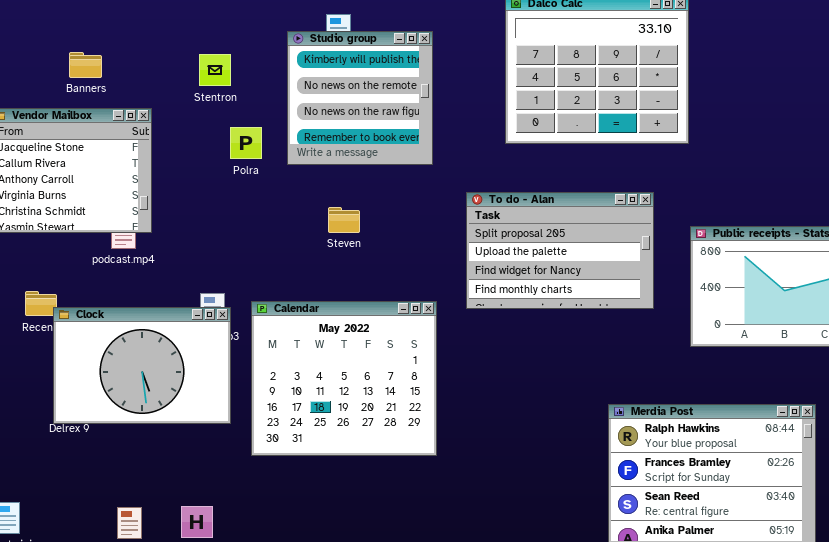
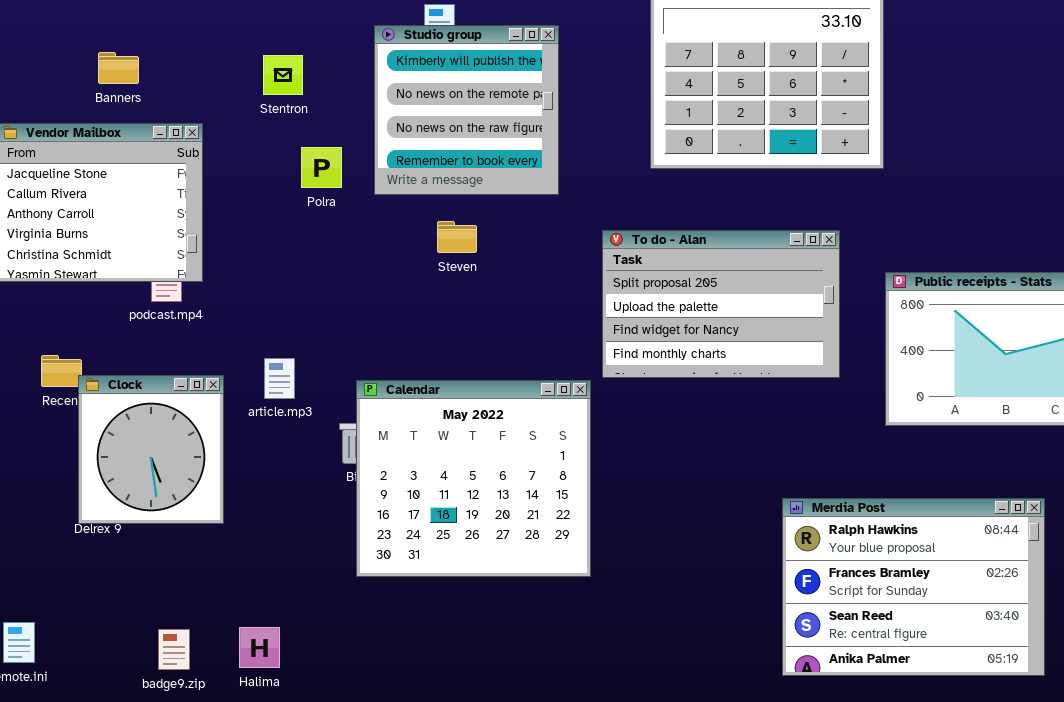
Steven: [328,207,360,233] -> [437,221,477,253], moved
Calendar: [251,301,437,456] -> [356,380,591,577], moved
Clock: [53,307,231,424] -> [78,375,224,524], resized

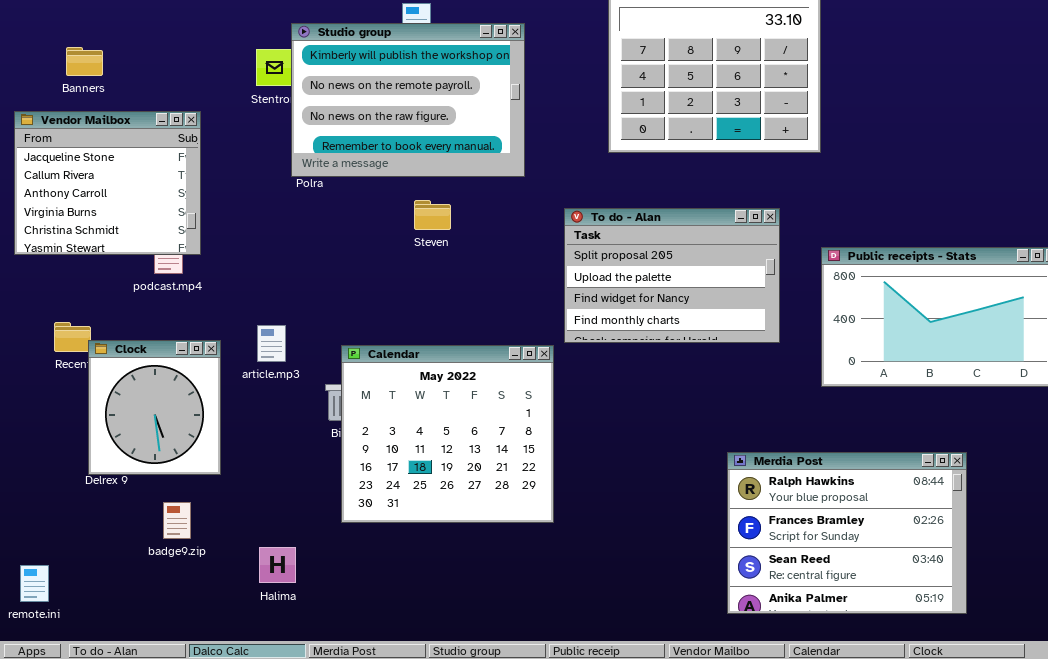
Studio group: [374,25,559,195] -> [291,23,525,177], resized
Banners: [98,52,139,84] -> [66,47,103,76], moved
Halima: [239,627,280,668] -> [259,547,296,583], moved
badge9.zip: [158,629,190,670] -> [163,502,191,539], moved

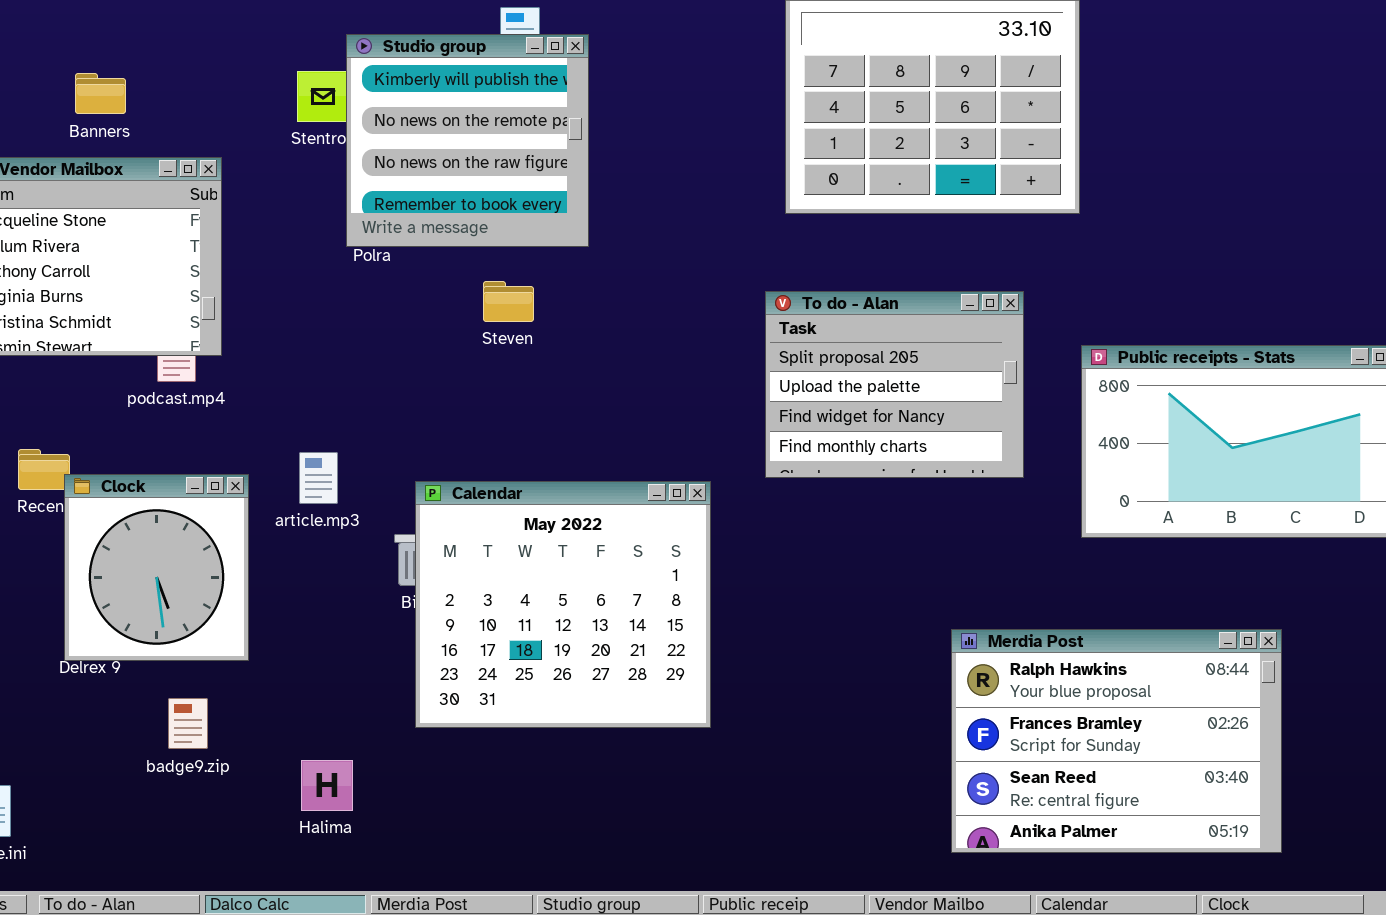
Studio group: [291,23,525,177] -> [346,34,589,247], resized
Banners: [66,47,103,76] -> [75,73,126,114], moved
Steven: [414,200,451,230] -> [483,281,534,322], moved
To do - Alan: [564,208,780,343] -> [765,291,1024,478], resized

